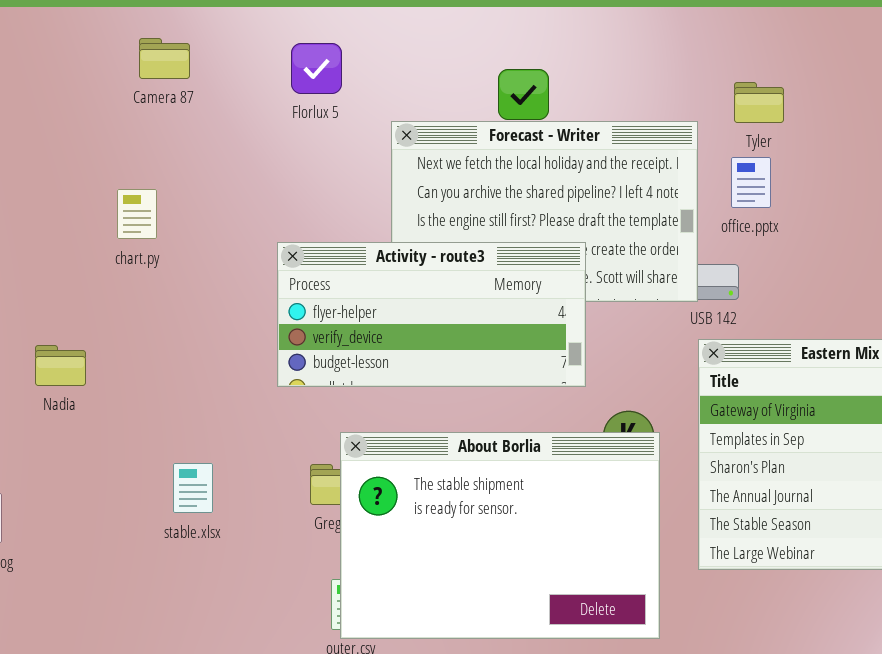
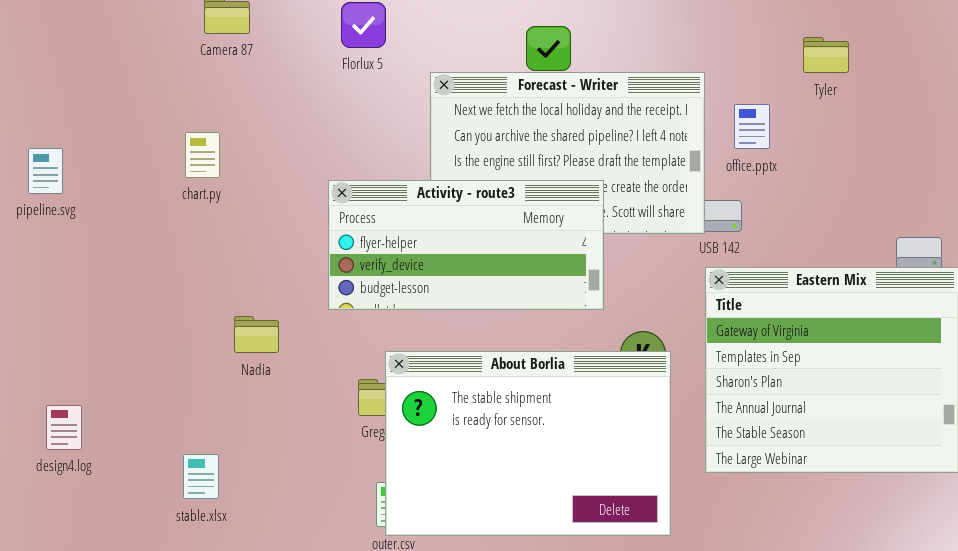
Tyler: [734,82,784,123] -> [803,37,849,73], moved
Nadia: [35,345,86,386] -> [234,316,279,353], moved
stable.xlsx: [173,463,213,513] -> [183,454,219,499], moved

